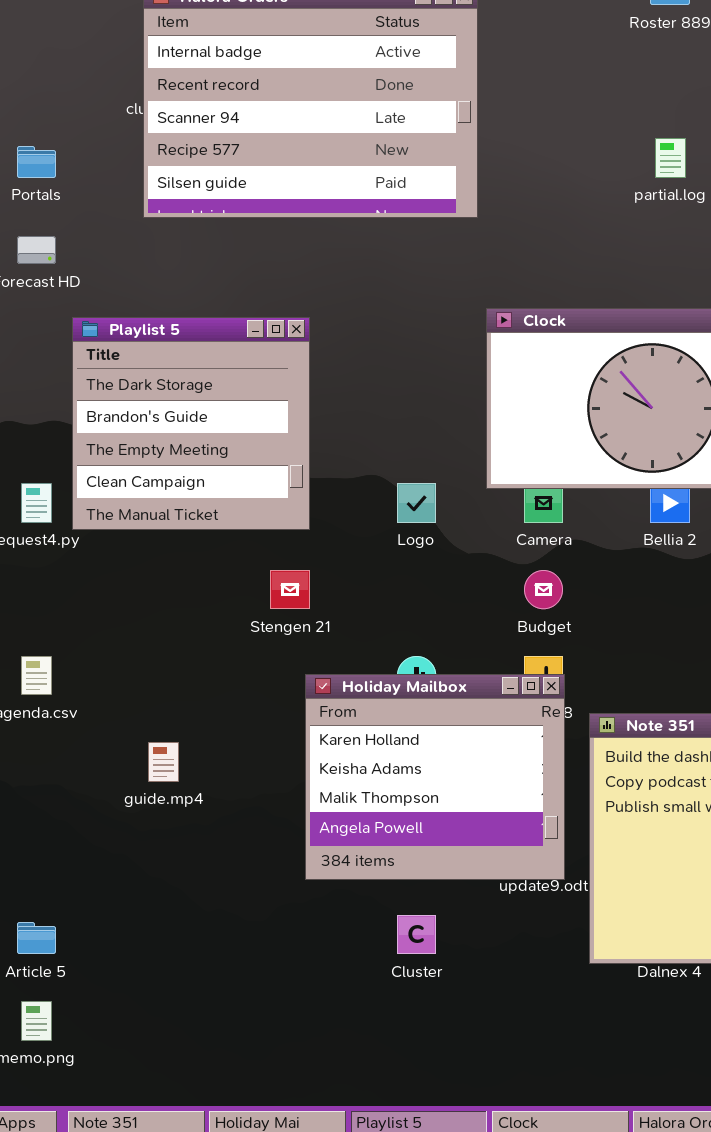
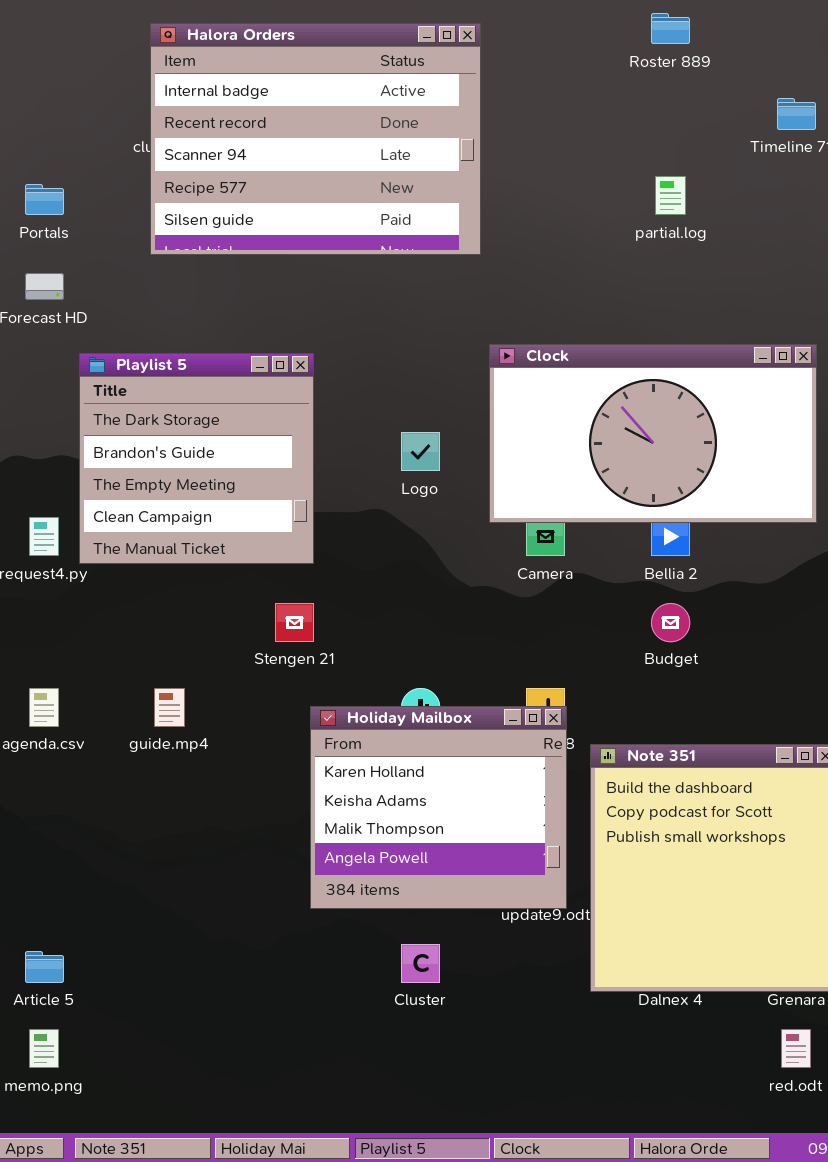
Logo: [397,483,436,523] -> [401,432,440,471], moved
Budget: [524,570,563,609] -> [651,603,690,642], moved
guide.mp4: [148,742,179,782] -> [154,688,185,727], moved

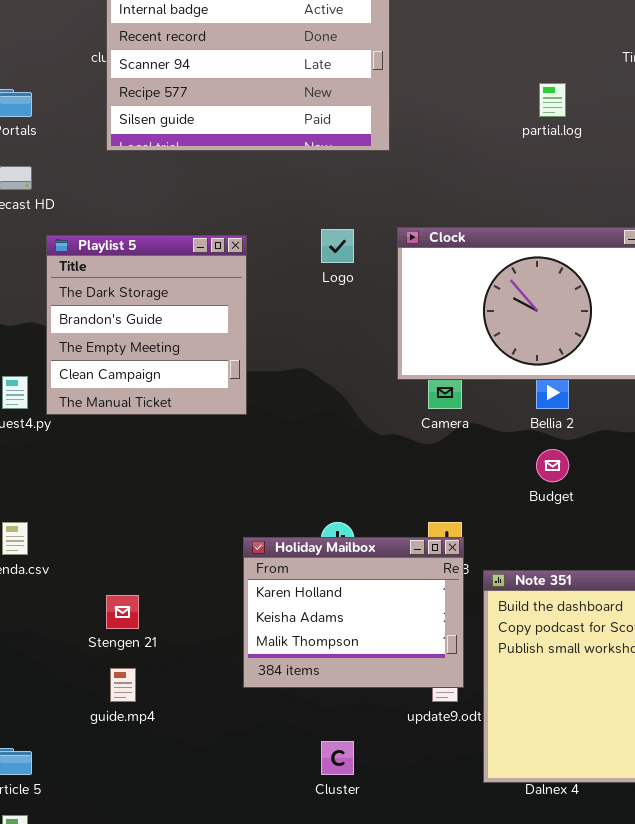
Logo: [401,432,440,471] -> [321,229,354,263], moved
Stengen 21: [275,603,314,642] -> [106,595,139,629], moved
guide.mp4: [154,688,185,727] -> [110,668,136,702], moved
Holiday Mailbox: [310,706,567,909] -> [243,537,464,688], resized

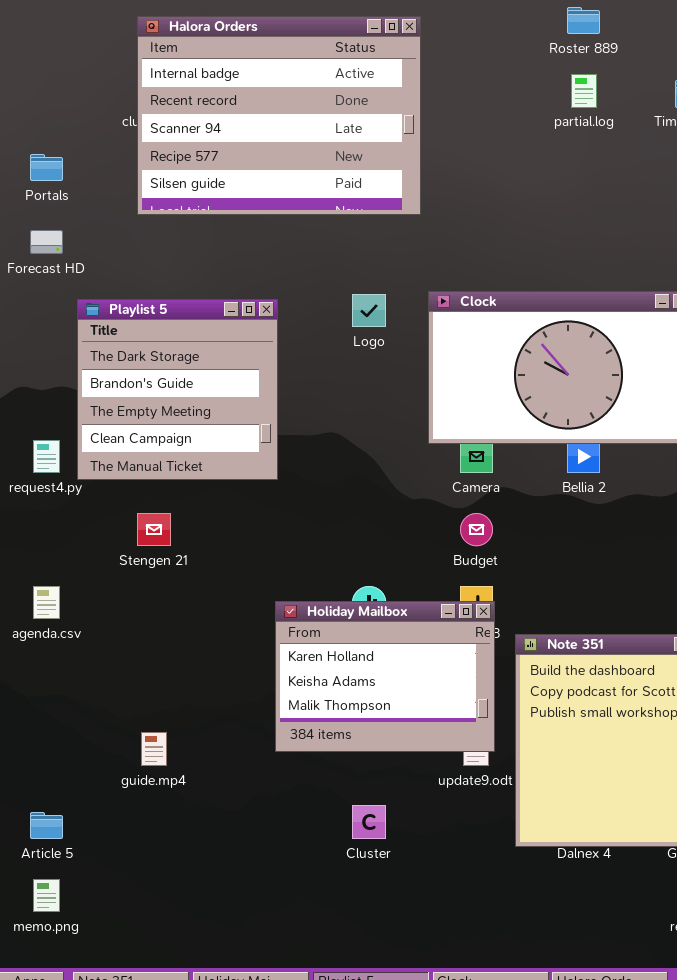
partial.log: [539,83,566,117] -> [571,74,597,108], moved
Budget: [536,449,569,482] -> [460,513,493,546], moved
Stengen 21: [106,595,139,629] -> [137,513,171,546], moved

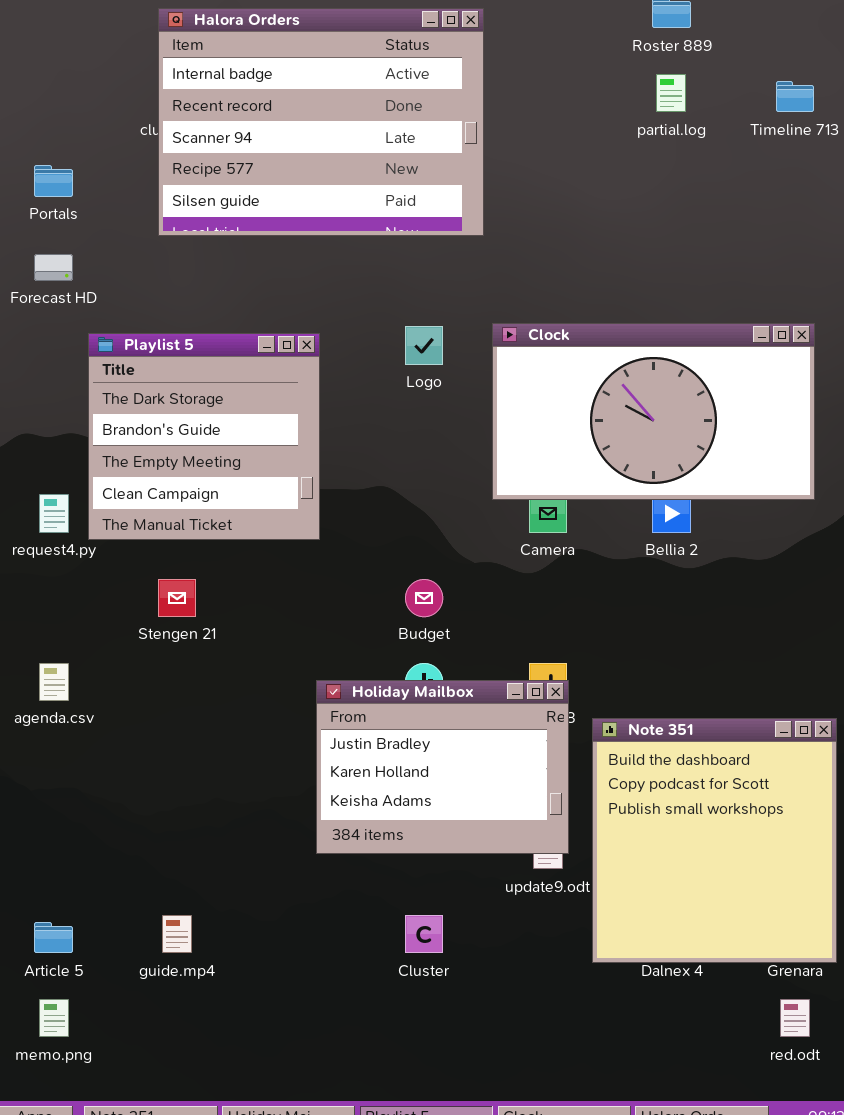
Budget: [460,513,493,546] -> [405,579,443,617], moved
Holiday Mailbox: [275,601,495,752] -> [316,680,569,854], scrolled up 1 row
guide.mp4: [141,732,167,766] -> [162,915,192,953], moved

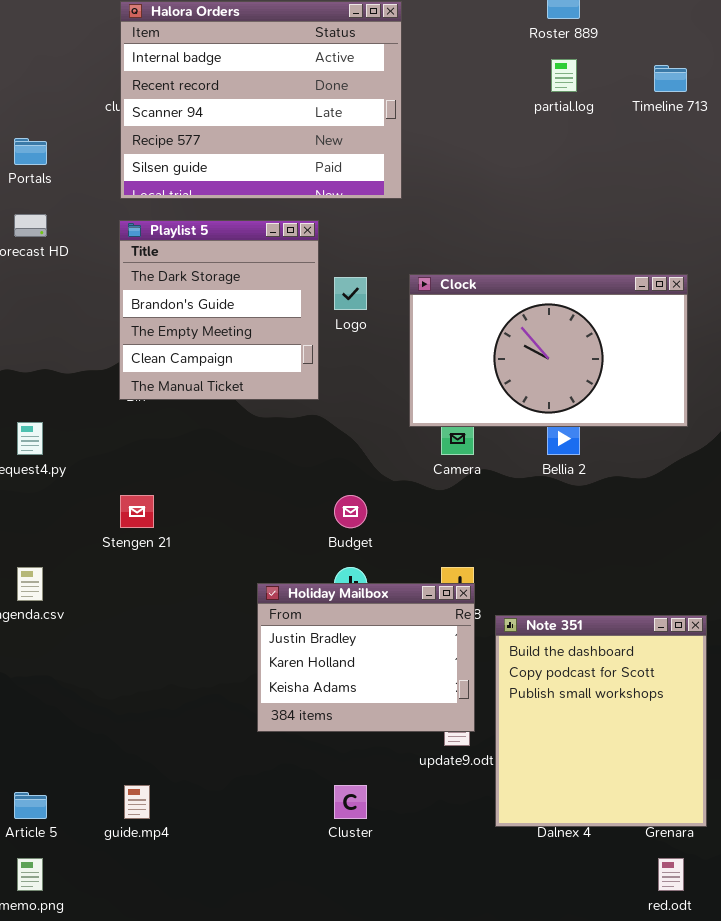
Playlist 5: [88,333,320,540] -> [119,220,319,400], moved

